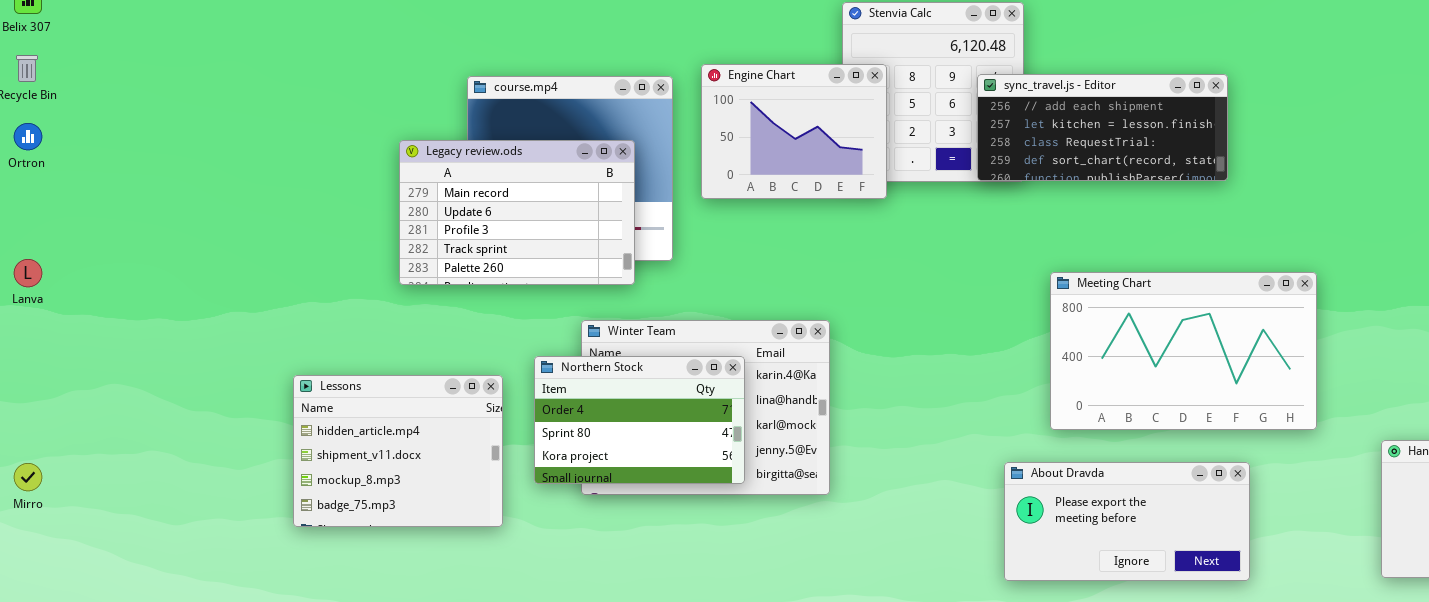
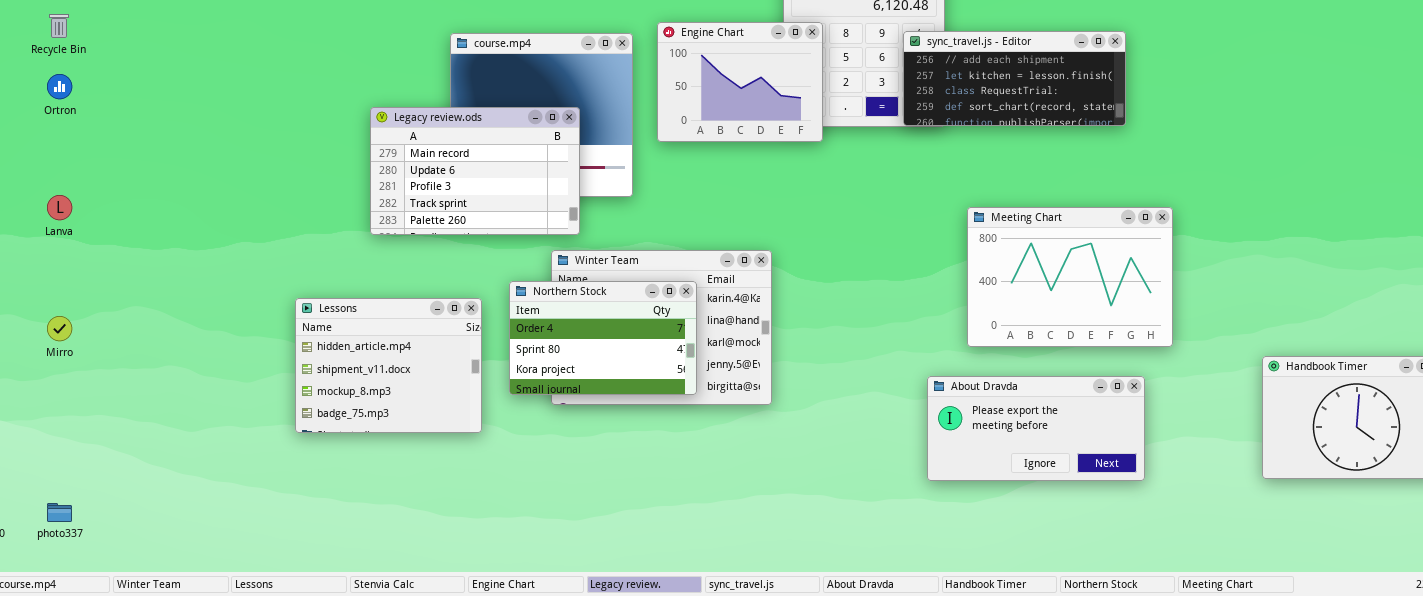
Legacy review.ods: [399,140,635,285] -> [370,107,580,235], moved
Meeting Chart: [1050,272,1317,430] -> [967,207,1173,347], resized
Mirro: [14,463,42,491] -> [47,316,72,341], moved

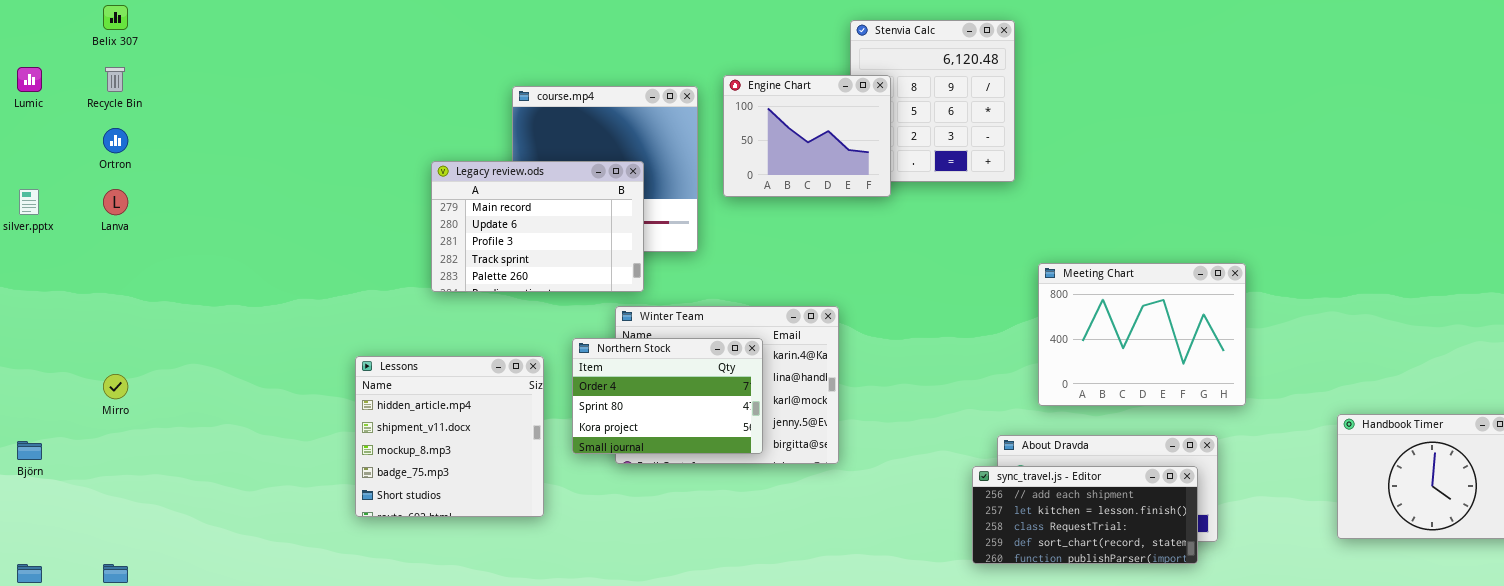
sync_travel.js - Editor: [903,31,1126,126] -> [972,466,1198,564], moved
Lanva: [47,195,72,220] -> [103,189,128,215], moved
Lessons: [295,298,482,433] -> [355,356,544,517], resized

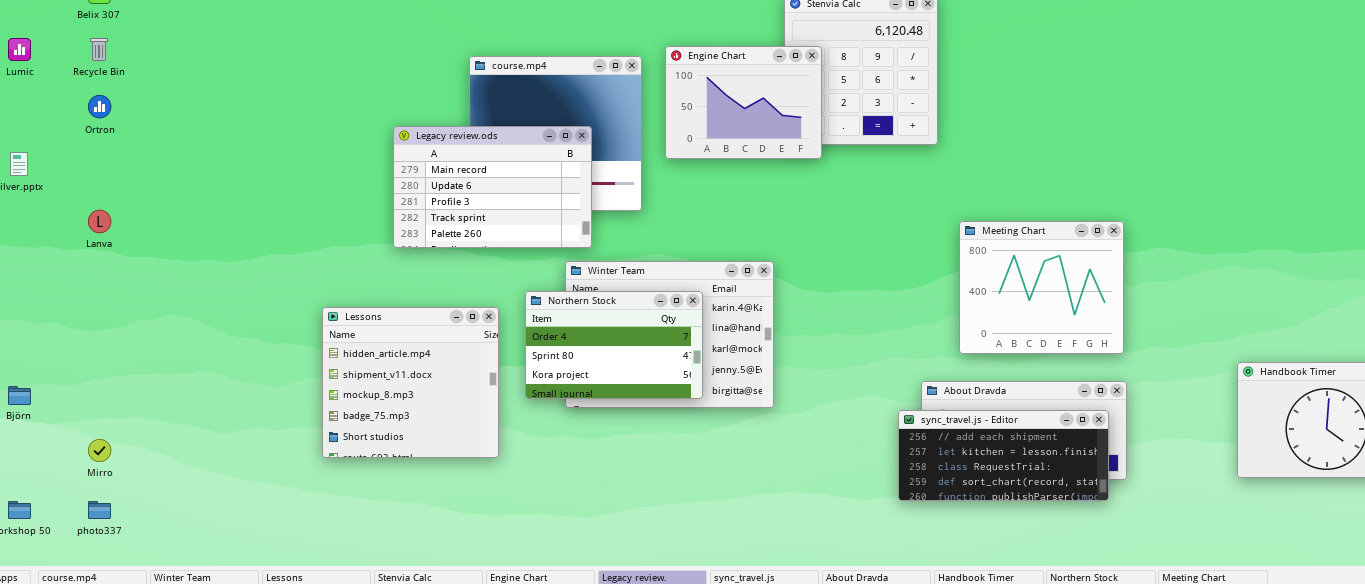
Lanva: [103,189,128,215] -> [88,210,111,233], moved
Meeting Chart: [1038,263,1246,406] -> [959,221,1124,354], resized
Mirro: [103,374,128,399] -> [88,439,111,462], moved

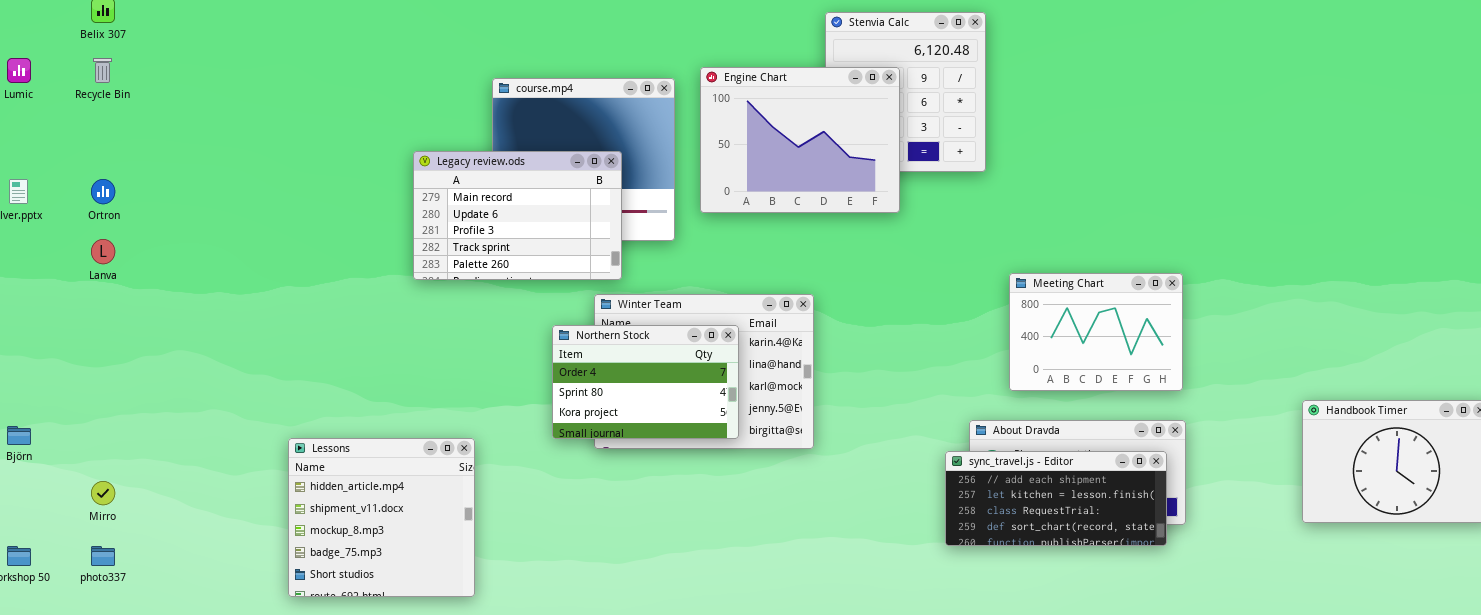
Engine Chart: [665,46,822,159] -> [700,67,900,213], resized
Ortron: [88,95,111,118] -> [91,179,115,204], moved
Meeting Chart: [959,221,1124,354] -> [1009,273,1183,391], resized
Lessons: [322,307,499,458] -> [288,438,475,597], moved

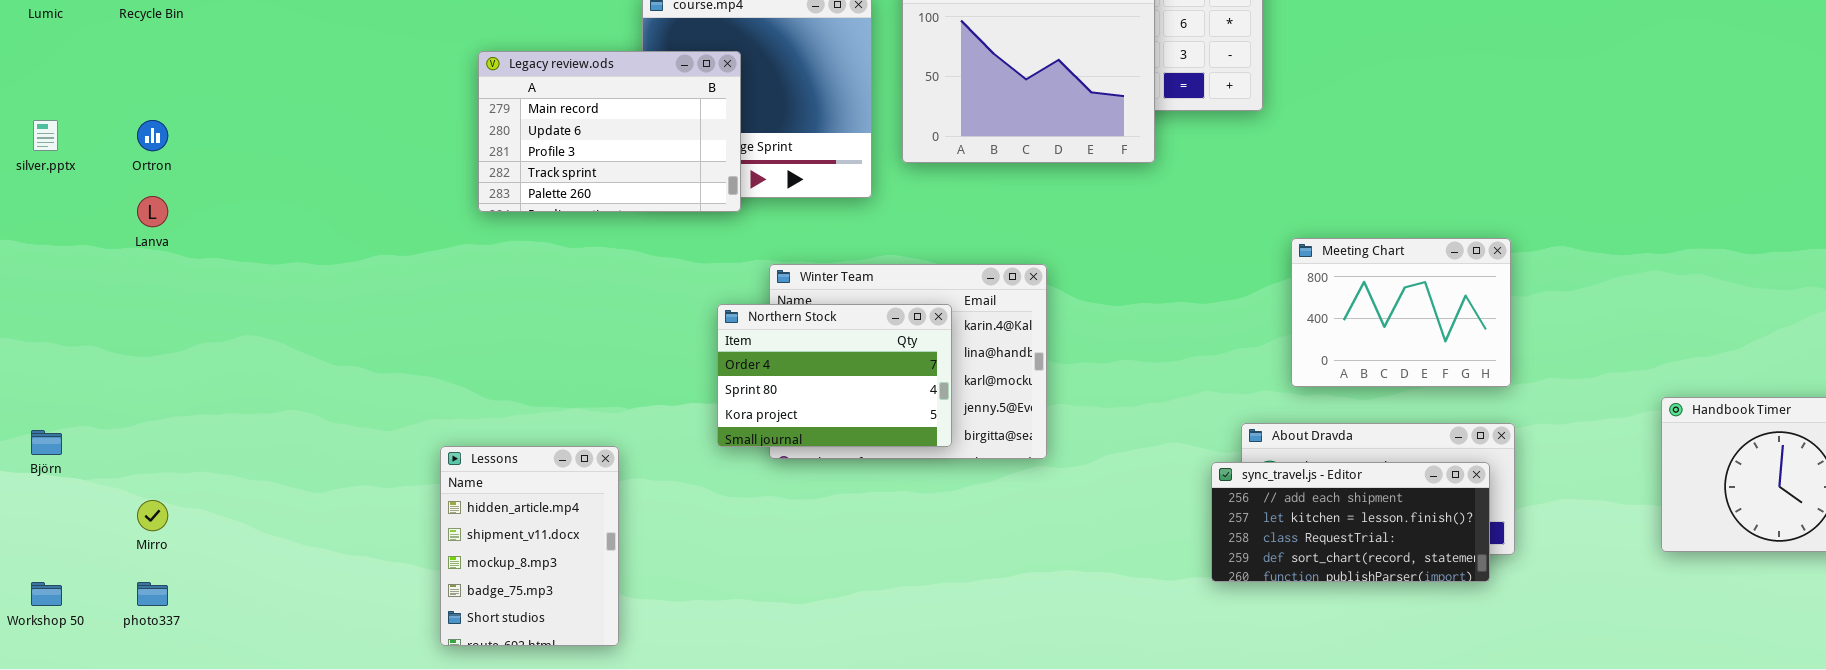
Legacy review.ods: [413,151,622,280] -> [478,51,741,212], moved
Lessons: [288,438,475,597] -> [440,446,619,646], resized

